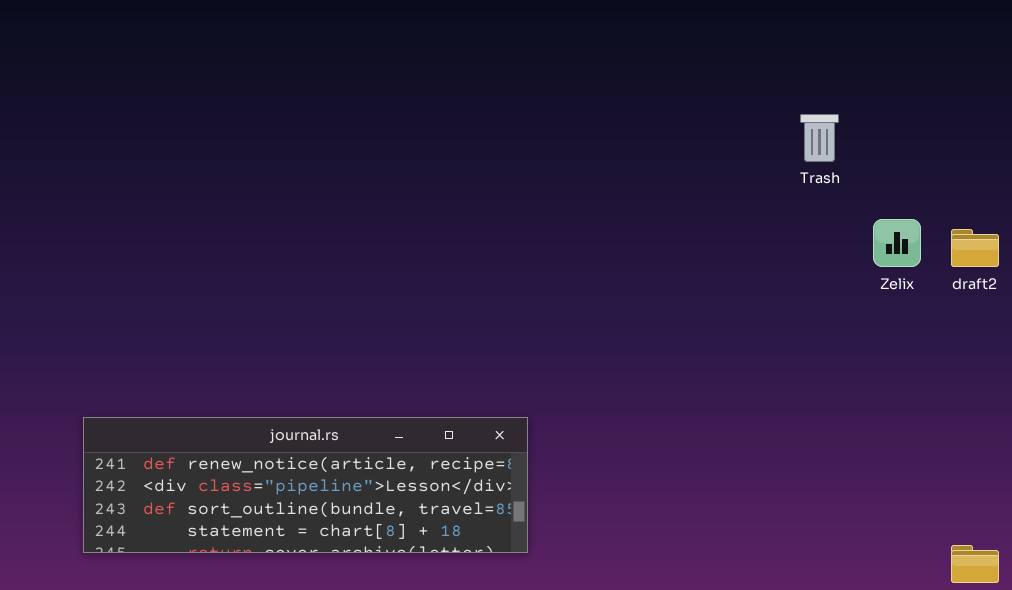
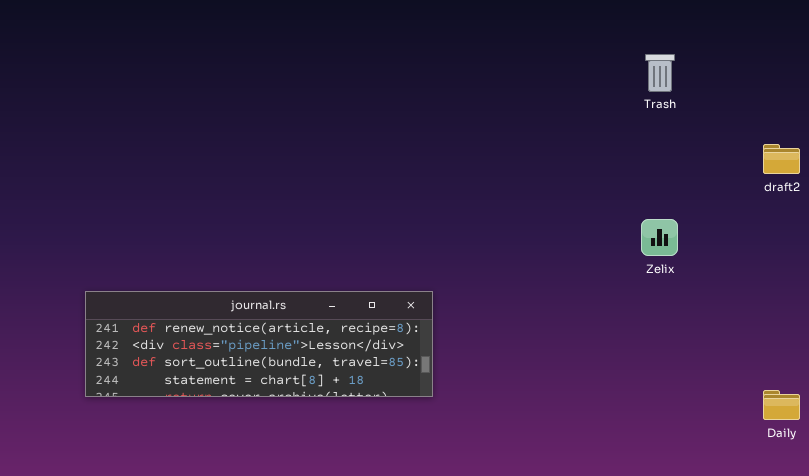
Zelix: [873,219,921,267] -> [641,219,678,256], moved

